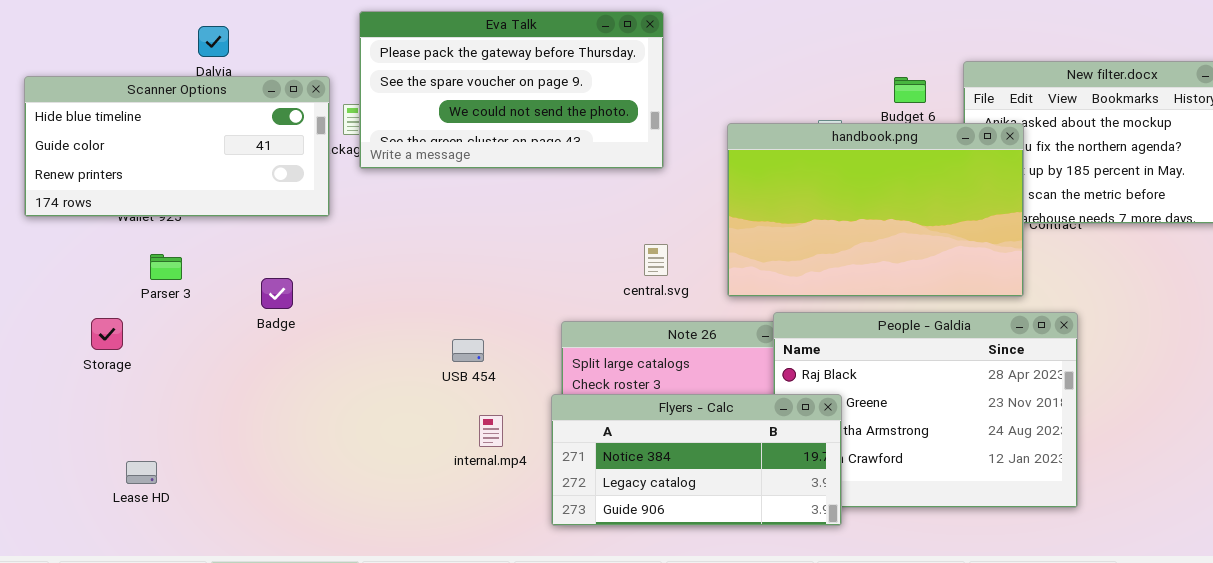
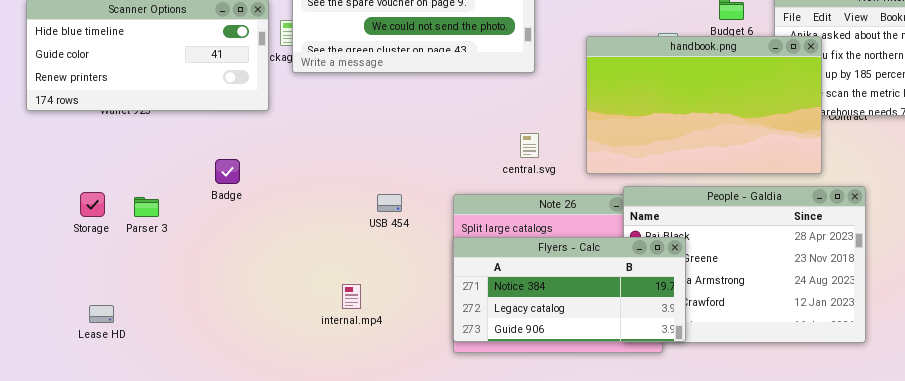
Parser 3: [150,254,182,280] -> [134,197,159,217], moved
USB 454: [452,339,484,362] -> [377,194,402,212], moved
Flyers - Calc: [551,394,842,526] -> [453,237,686,342], moved
internal.mp4: [479,415,503,447] -> [342,284,361,309], moved
Lease HD: [126,461,157,484] -> [89,305,114,323], moved

